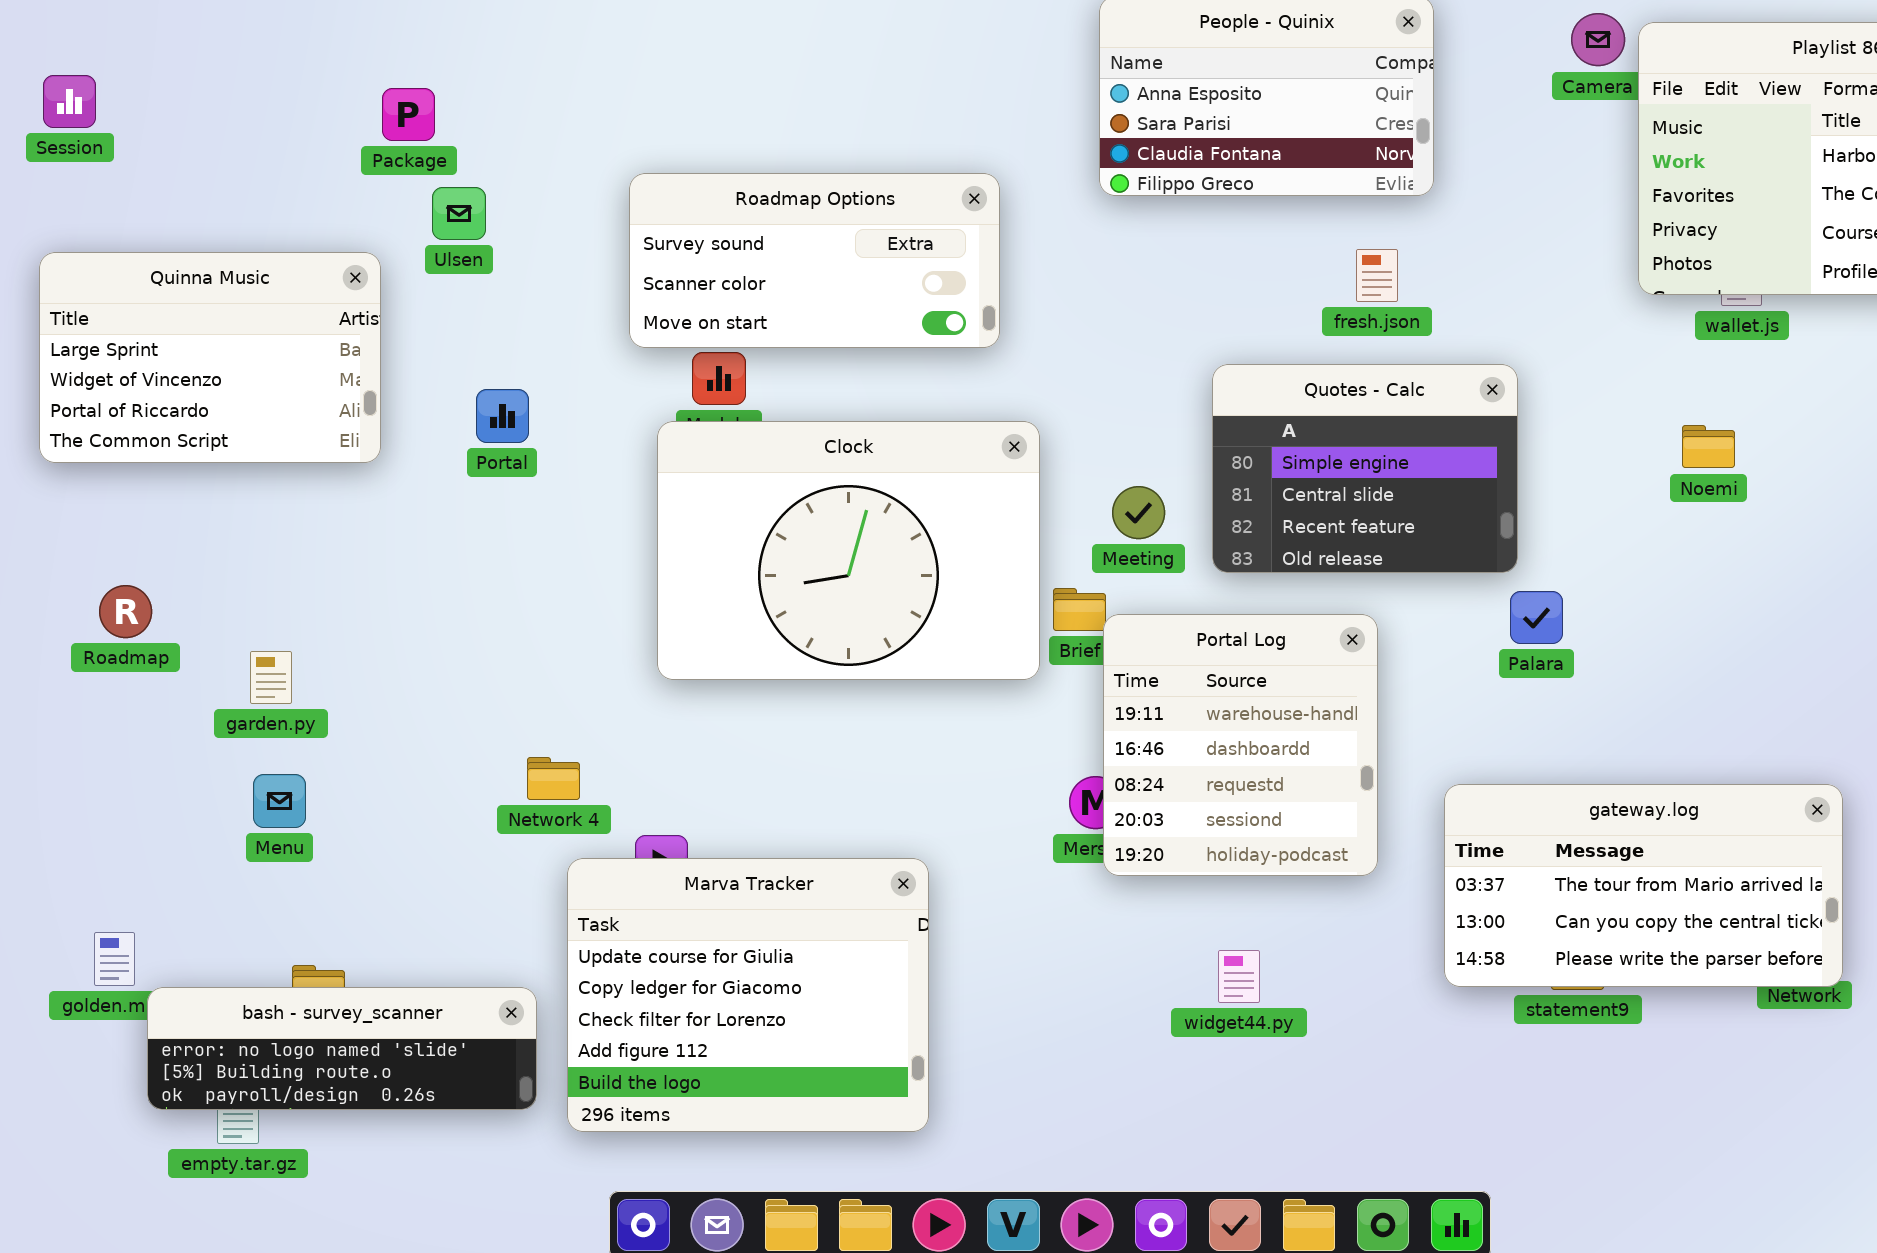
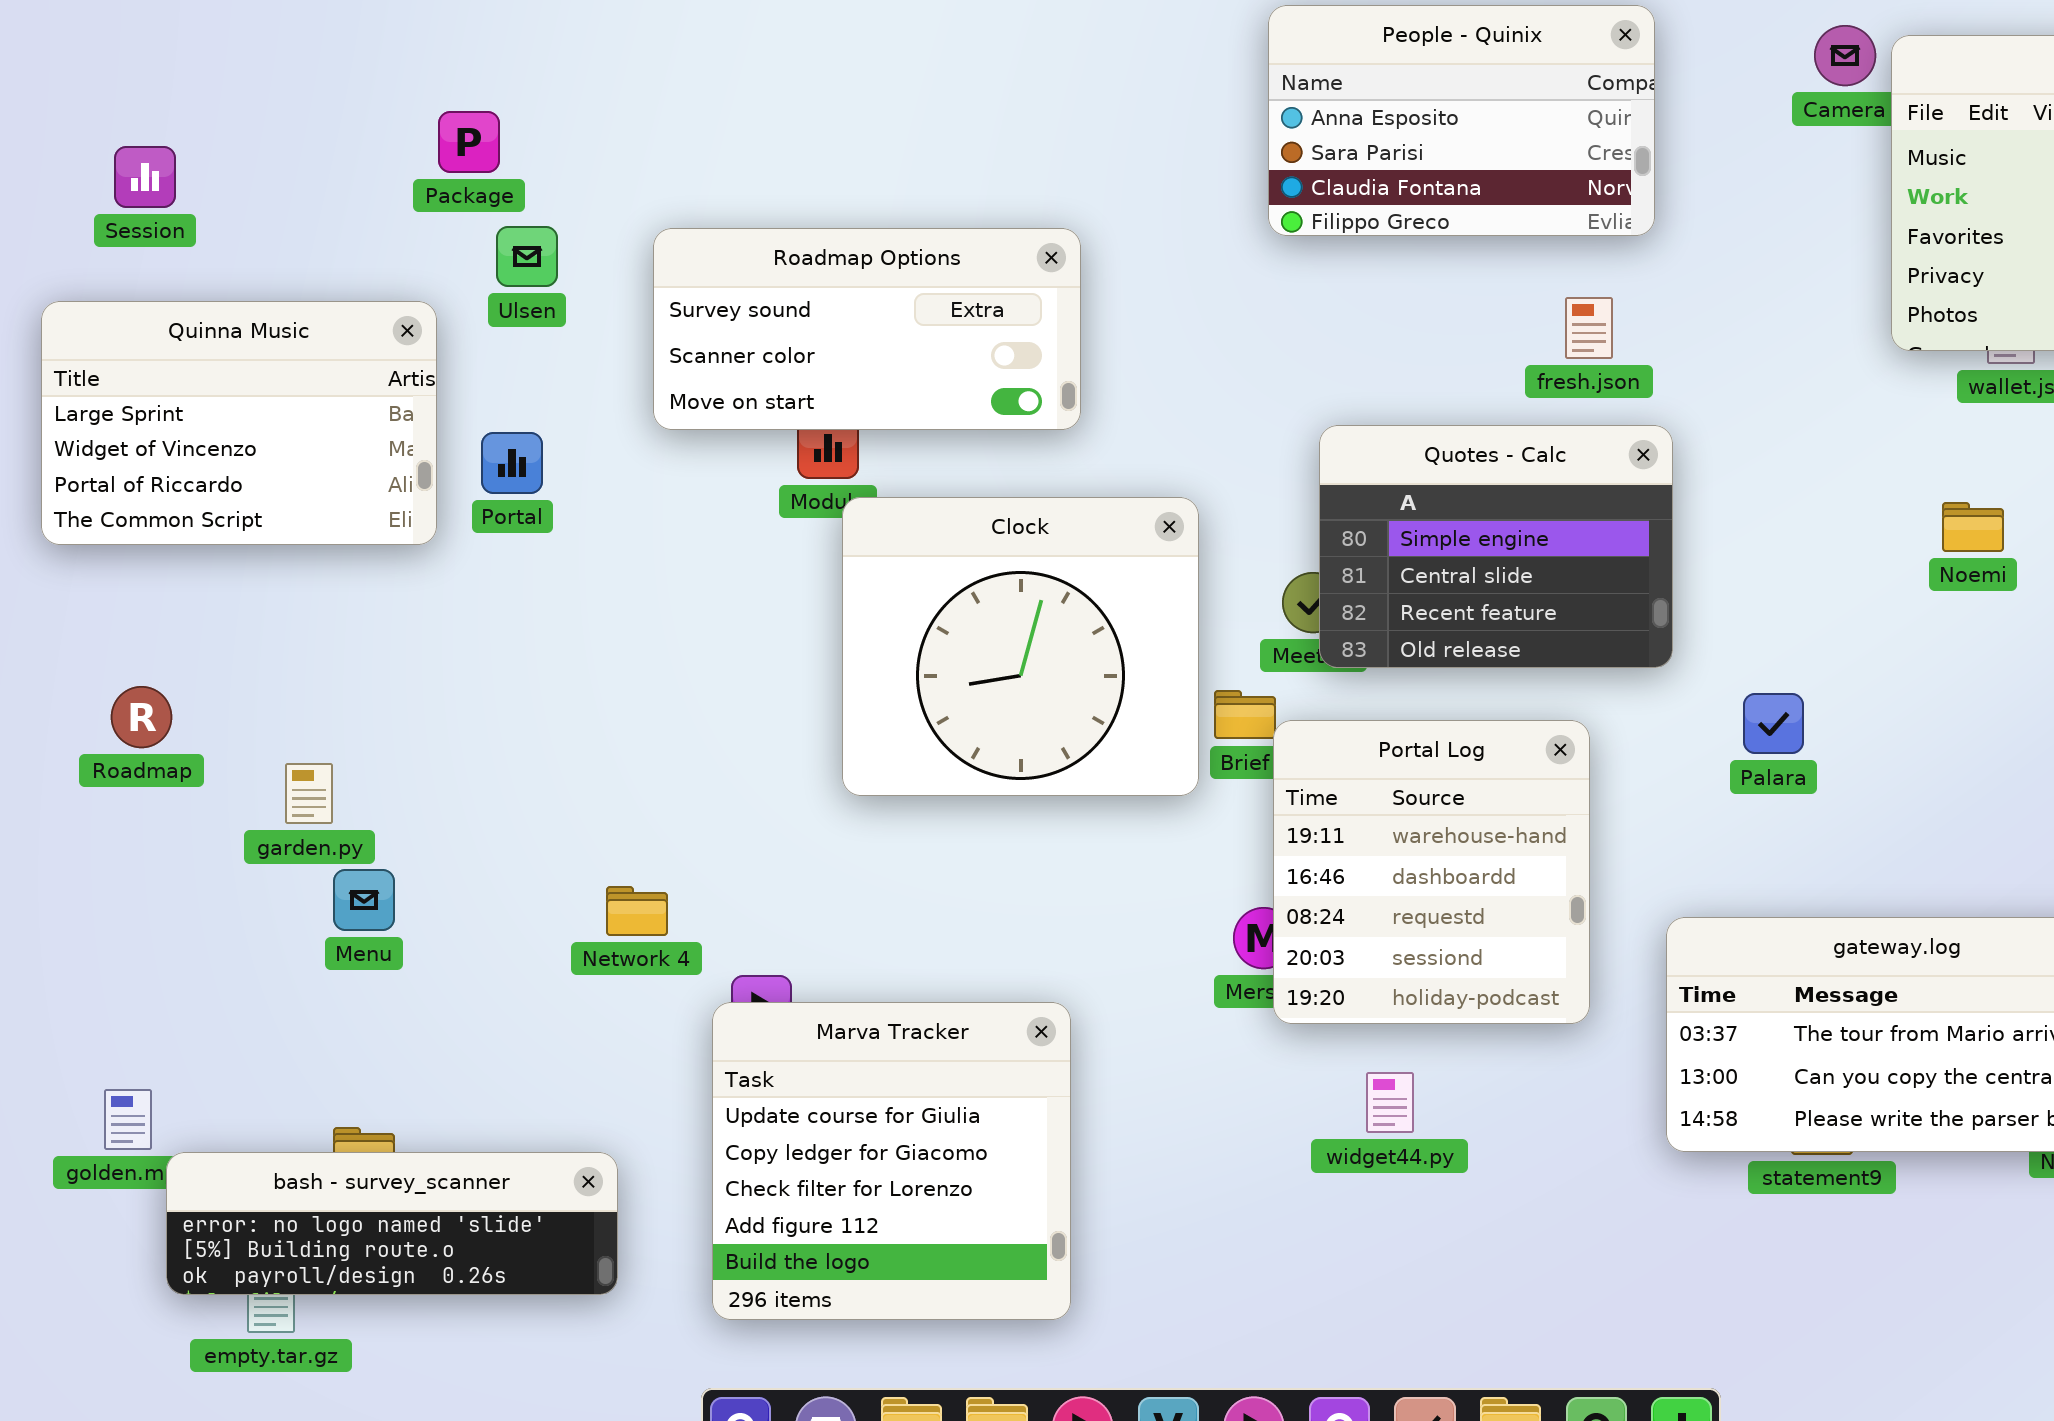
Session: [43,75,96,128] -> [114,146,176,208], moved
Roadmap Options: [629,173,1000,348] -> [653,228,1081,430], moved
Quotes - Calc: [1212,364,1518,573] -> [1319,425,1673,668], moved
Portal: [476,389,529,443] -> [481,432,543,494], moved
Clock: [657,421,1040,680] -> [842,497,1199,796], resized
Menu: [253,774,306,828] -> [333,869,395,931], moved
Marva Tracker: [567,858,929,1132] -> [712,1002,1071,1320], resized
widget44.py: [1218,950,1260,1003] -> [1366,1072,1414,1133], moved

